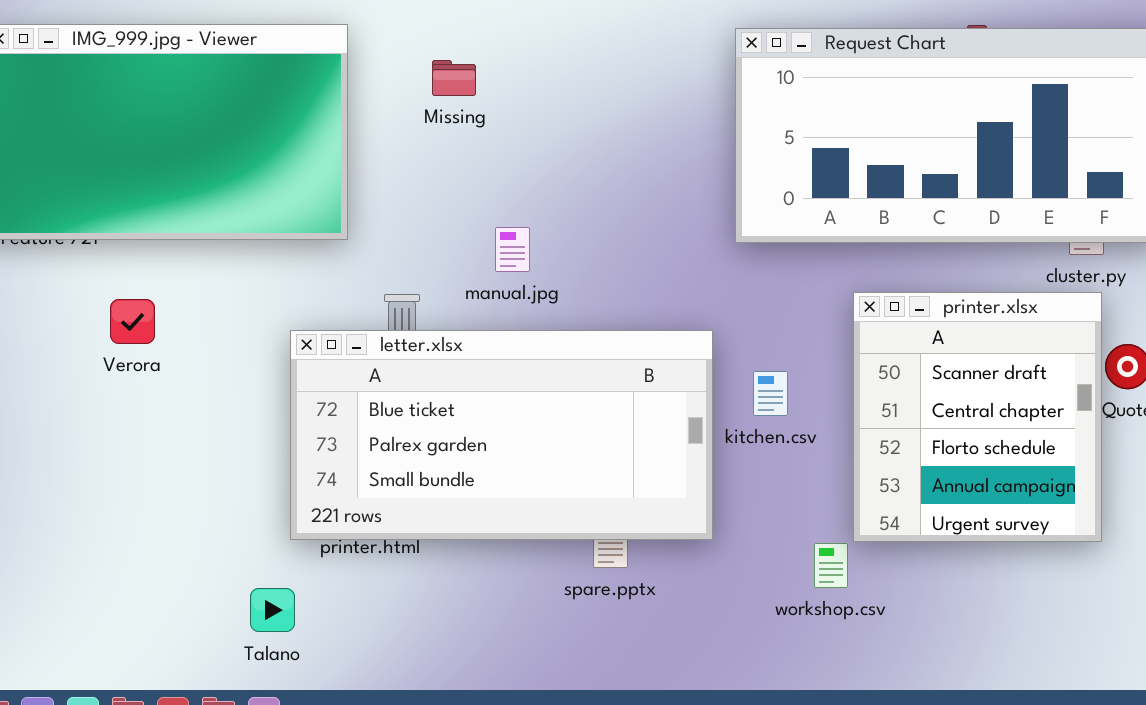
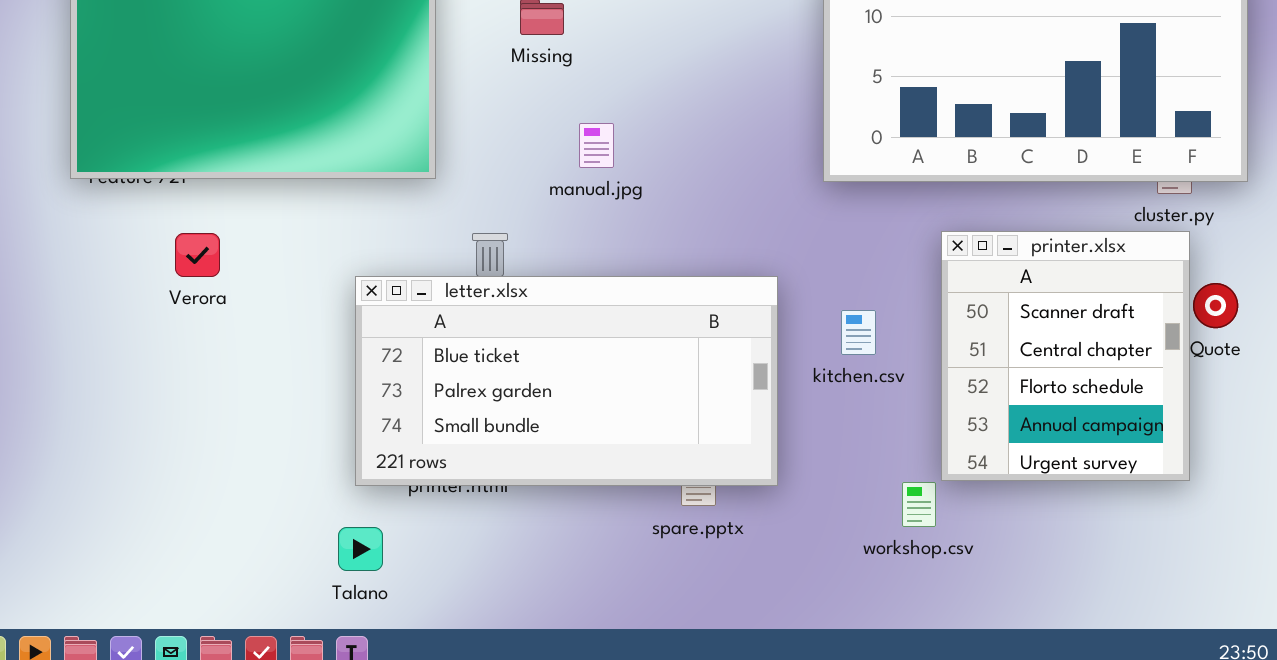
manual.jpg: [495,227,530,272] -> [579,123,614,168], moved
Verora: [110,299,155,344] -> [175,233,220,277], moved
letter.xlsx: [290,330,713,540] -> [355,276,778,486], moved

